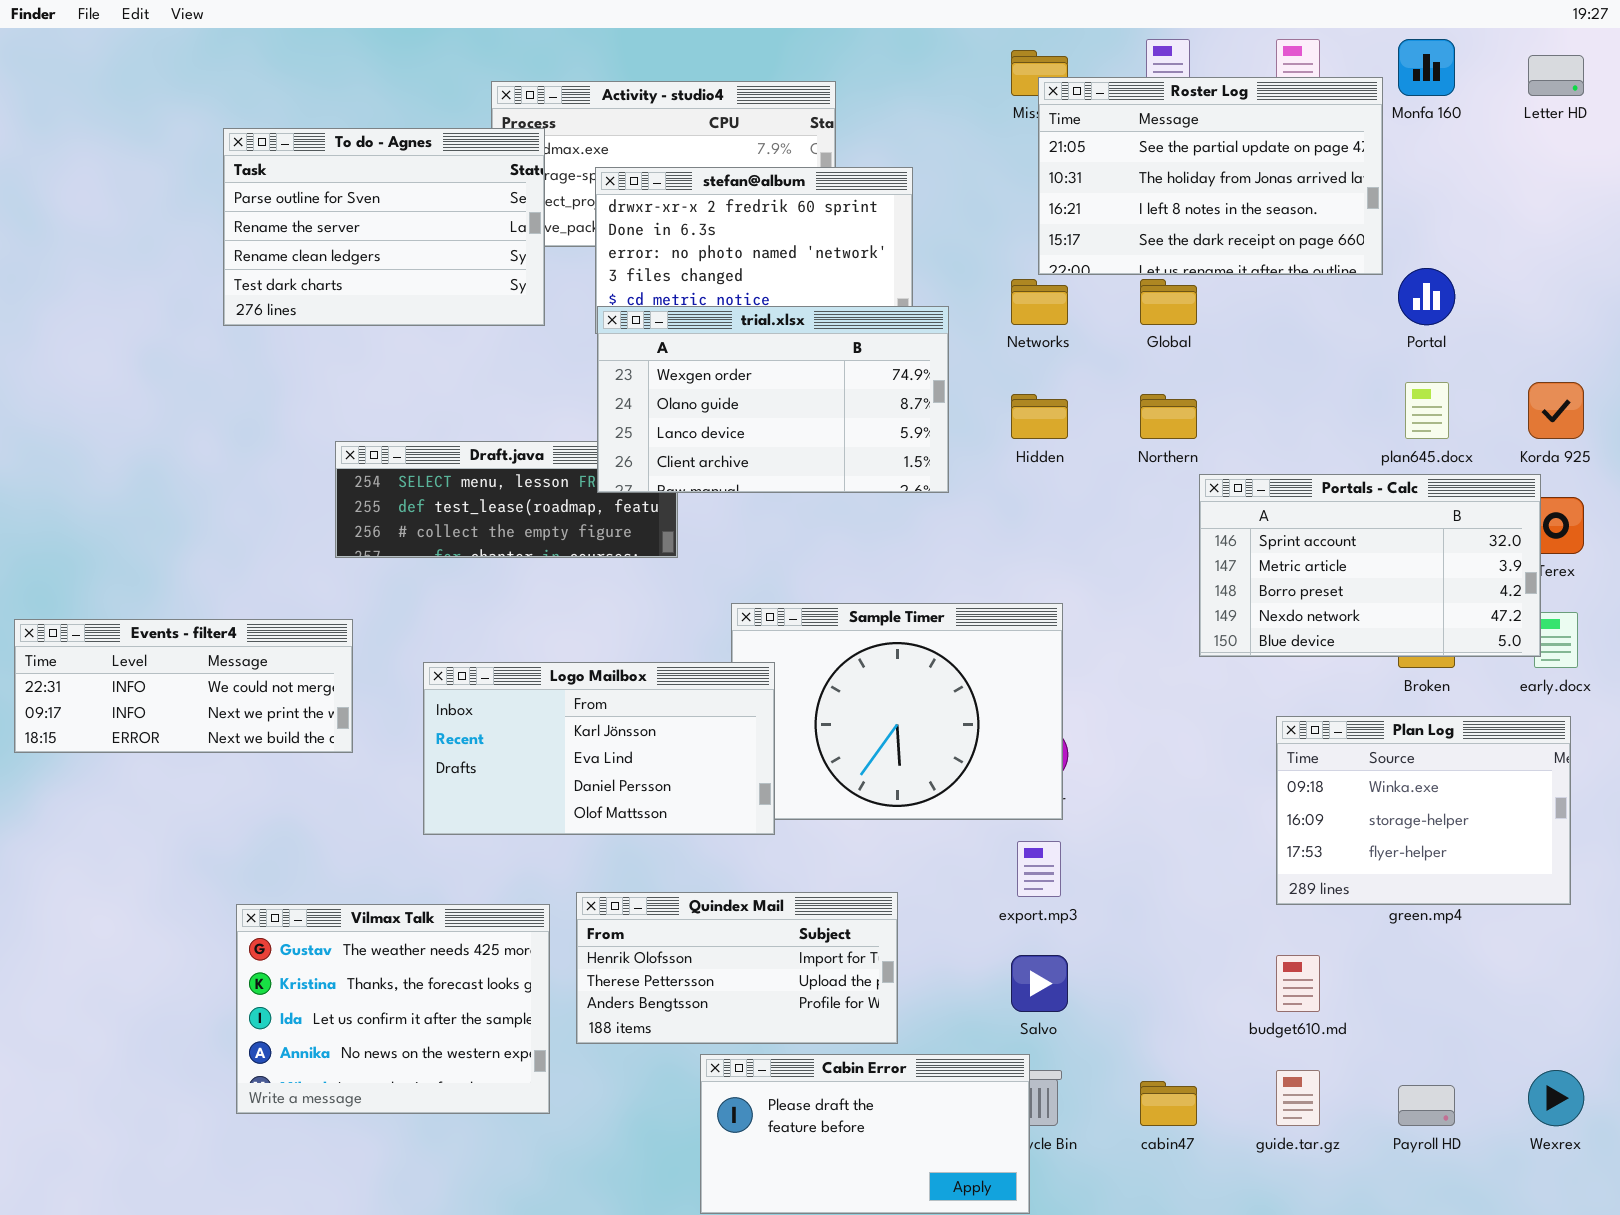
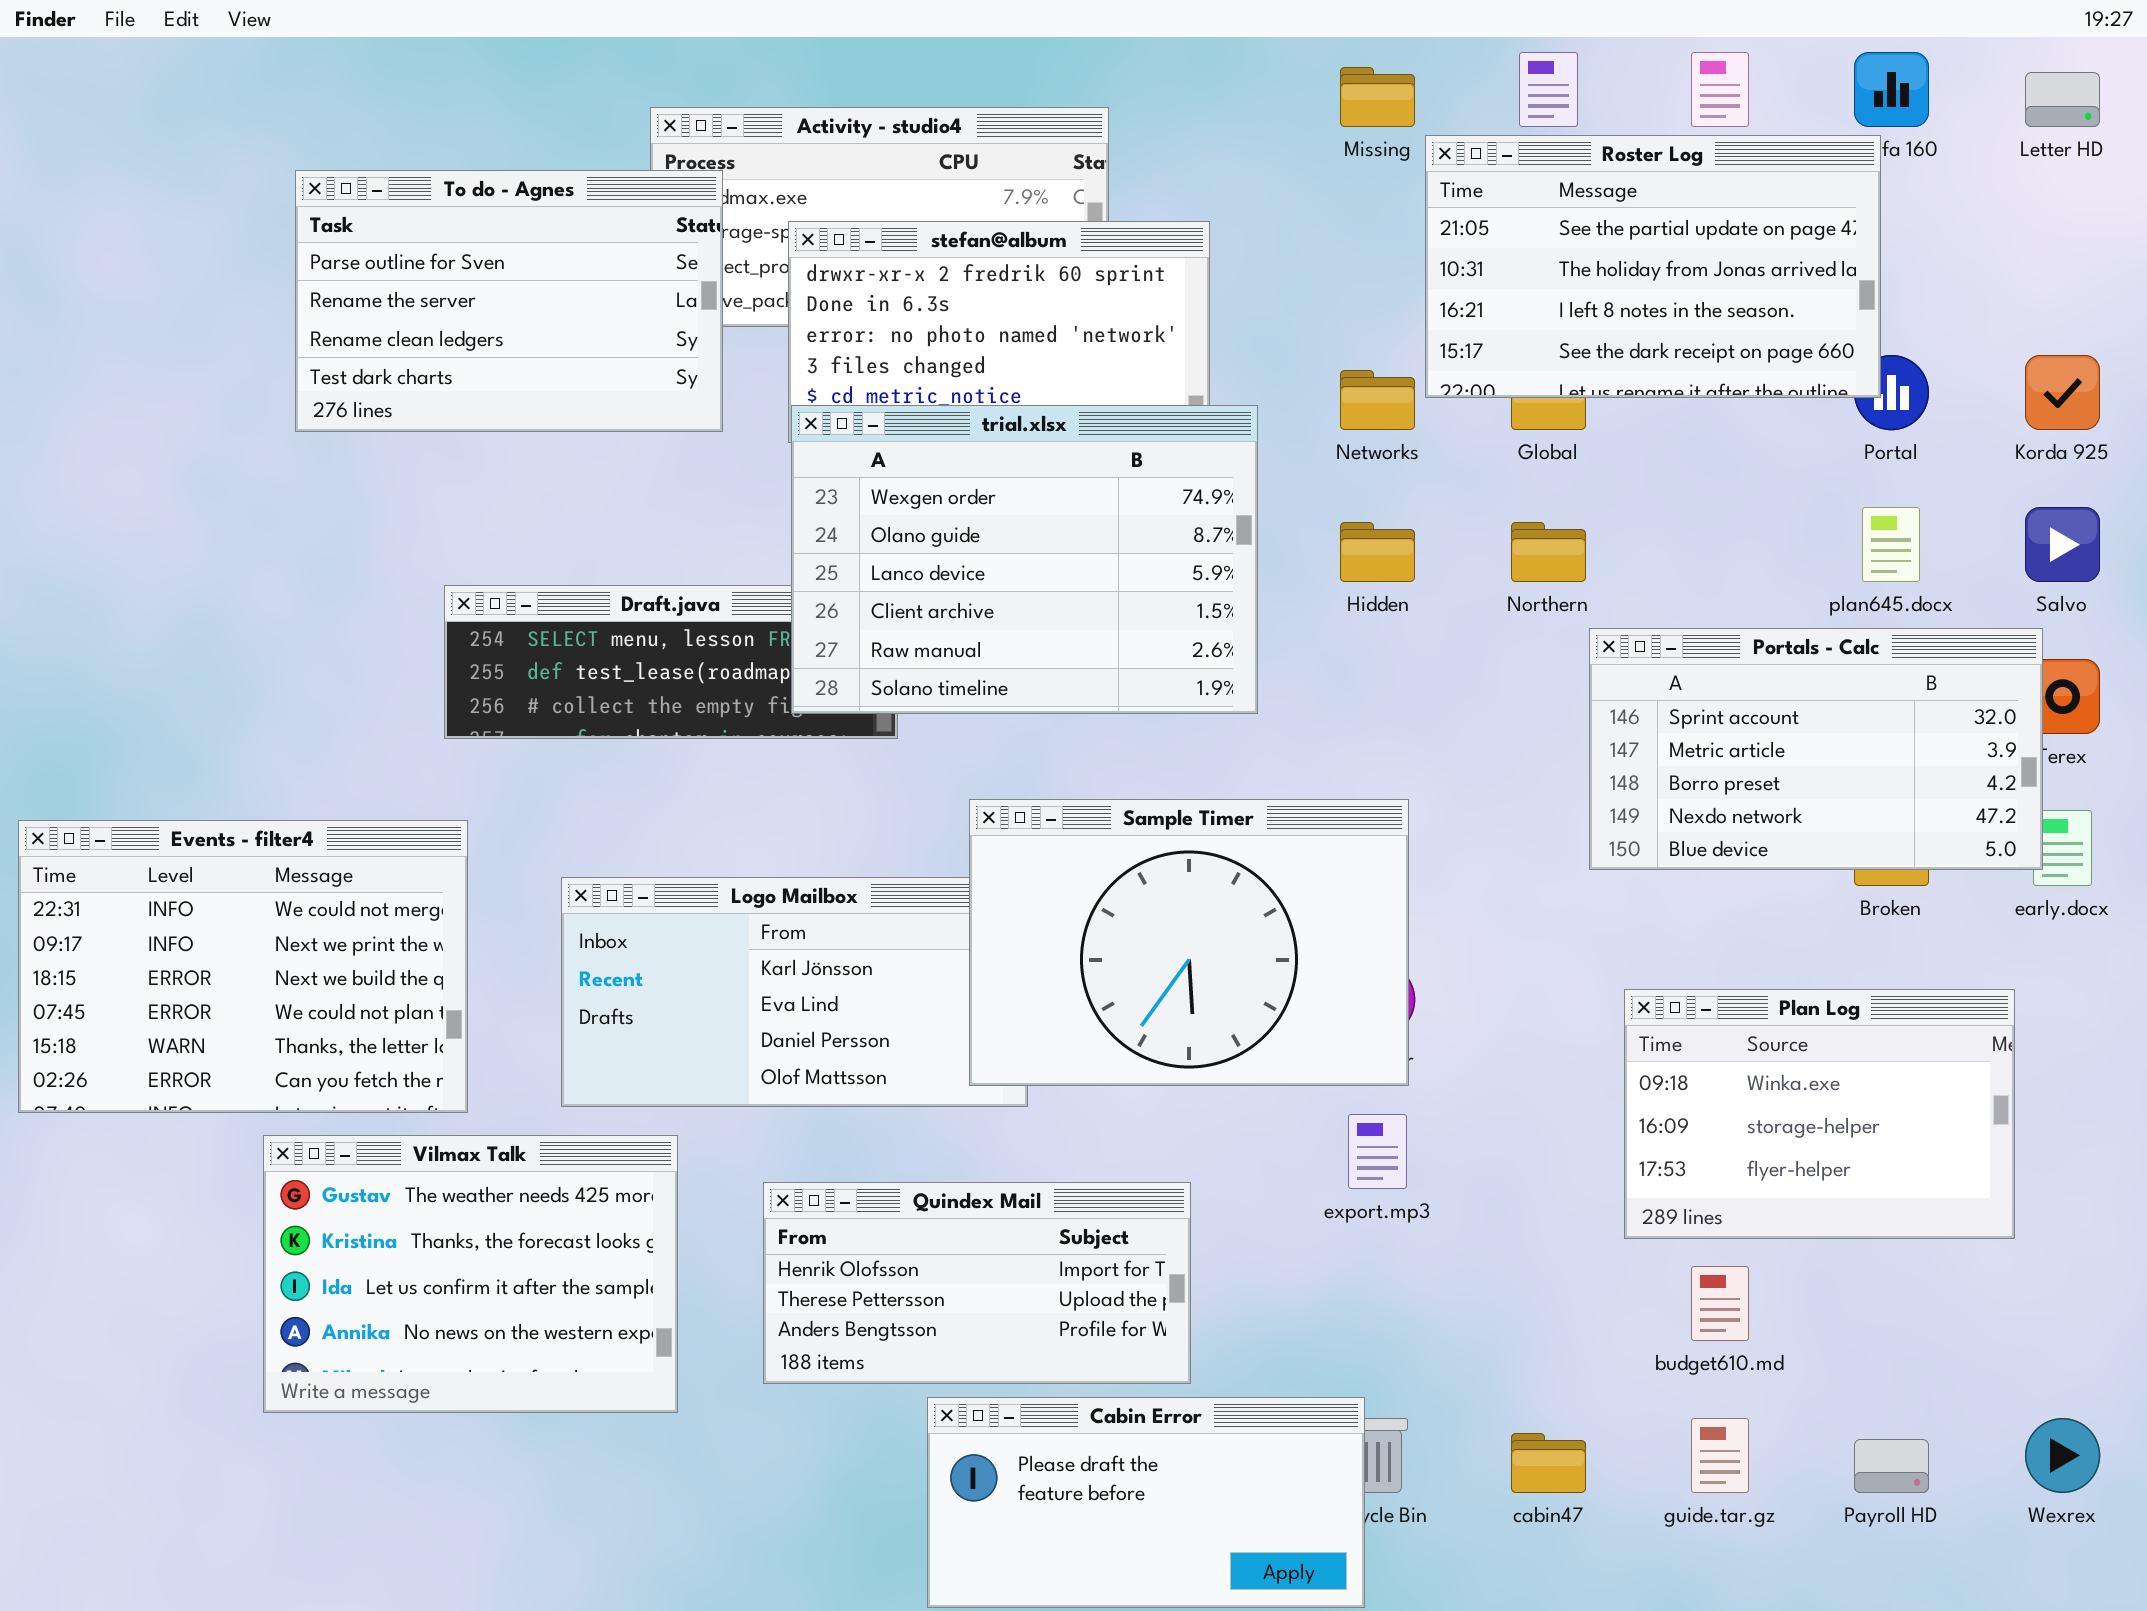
Roster Log: [1038,77,1383,275] -> [1425,135,1881,398], moved
trial.xlsx: [597,306,949,493] -> [791,405,1258,714], resized
Korda 925: [1528,382,1584,439] -> [2025,355,2100,430], moved
Sample Timer: [731,603,1063,820] -> [969,799,1409,1086], raised
Events - filter4: [14,619,353,753] -> [18,820,468,1113], resized
Plan Log: [1276,716,1571,905] -> [1624,989,2015,1239], moved
Vilmax Talk: [236,904,550,1114] -> [263,1135,678,1413], moved
Salvo: [1011,955,1068,1012] -> [2025,507,2100,582], moved

